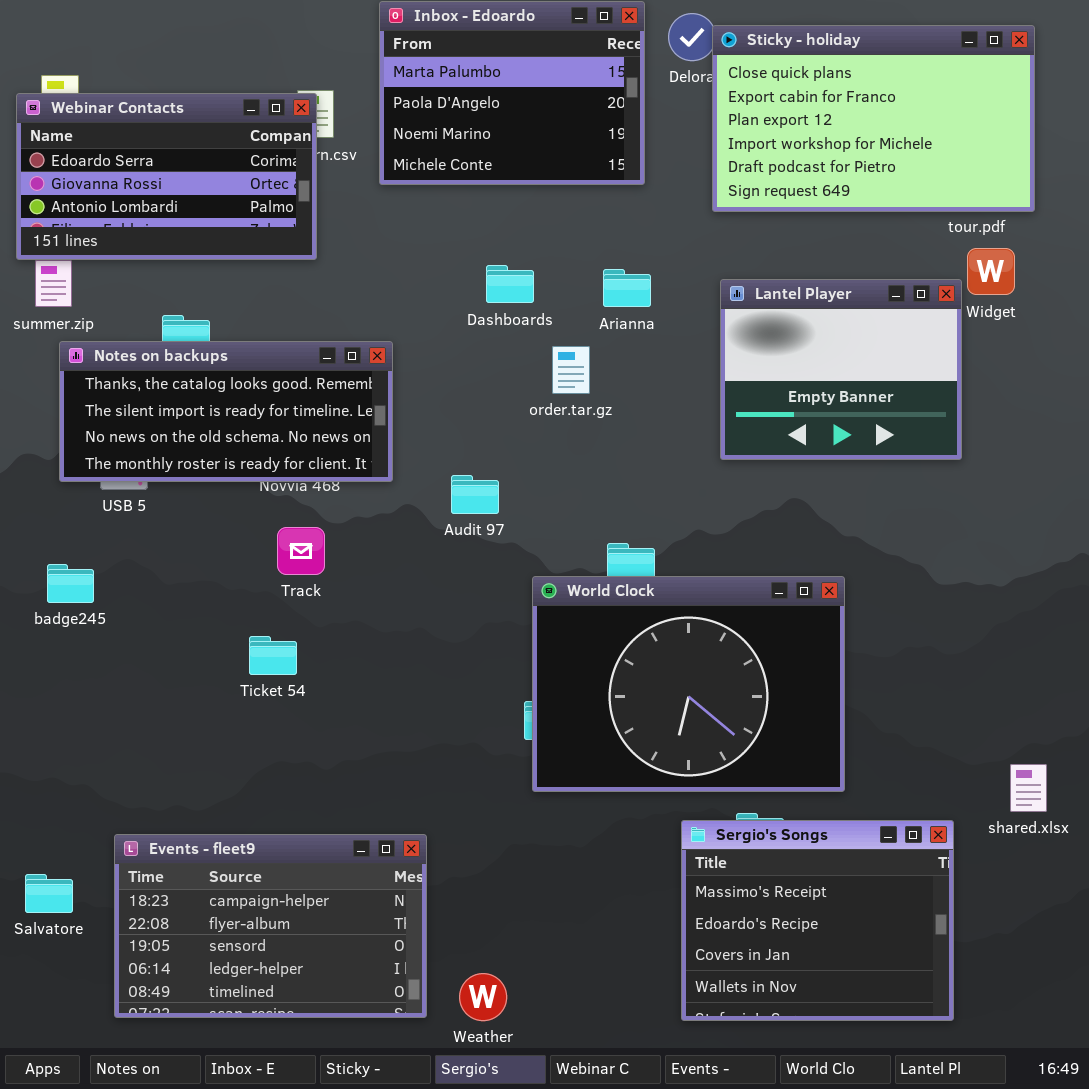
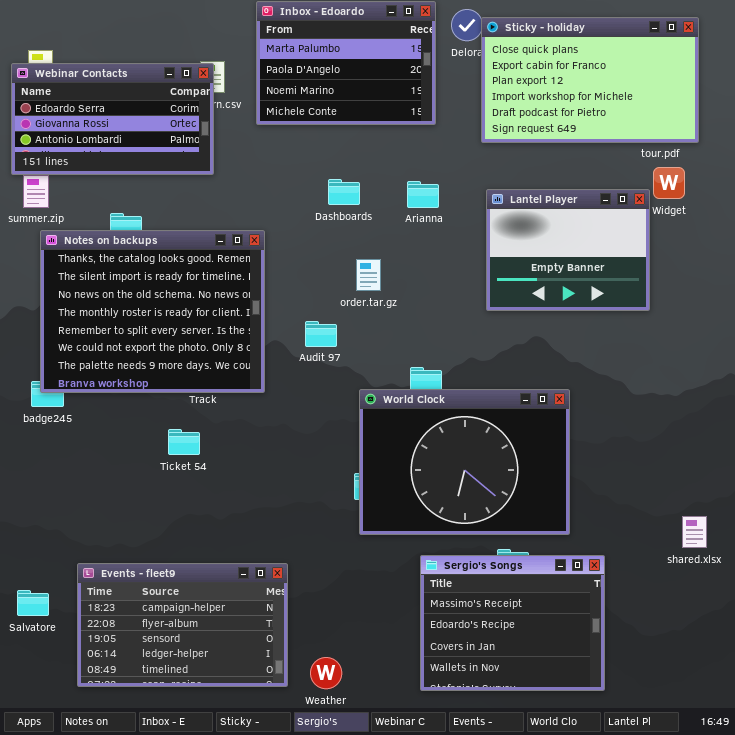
Notes on backups: [59,341,393,482] -> [40,230,265,393], resized
order.tar.gz: [552,346,590,394] -> [356,259,381,291], moved
Sergio's Songs: [681,820,954,1021] -> [420,555,605,691], moved

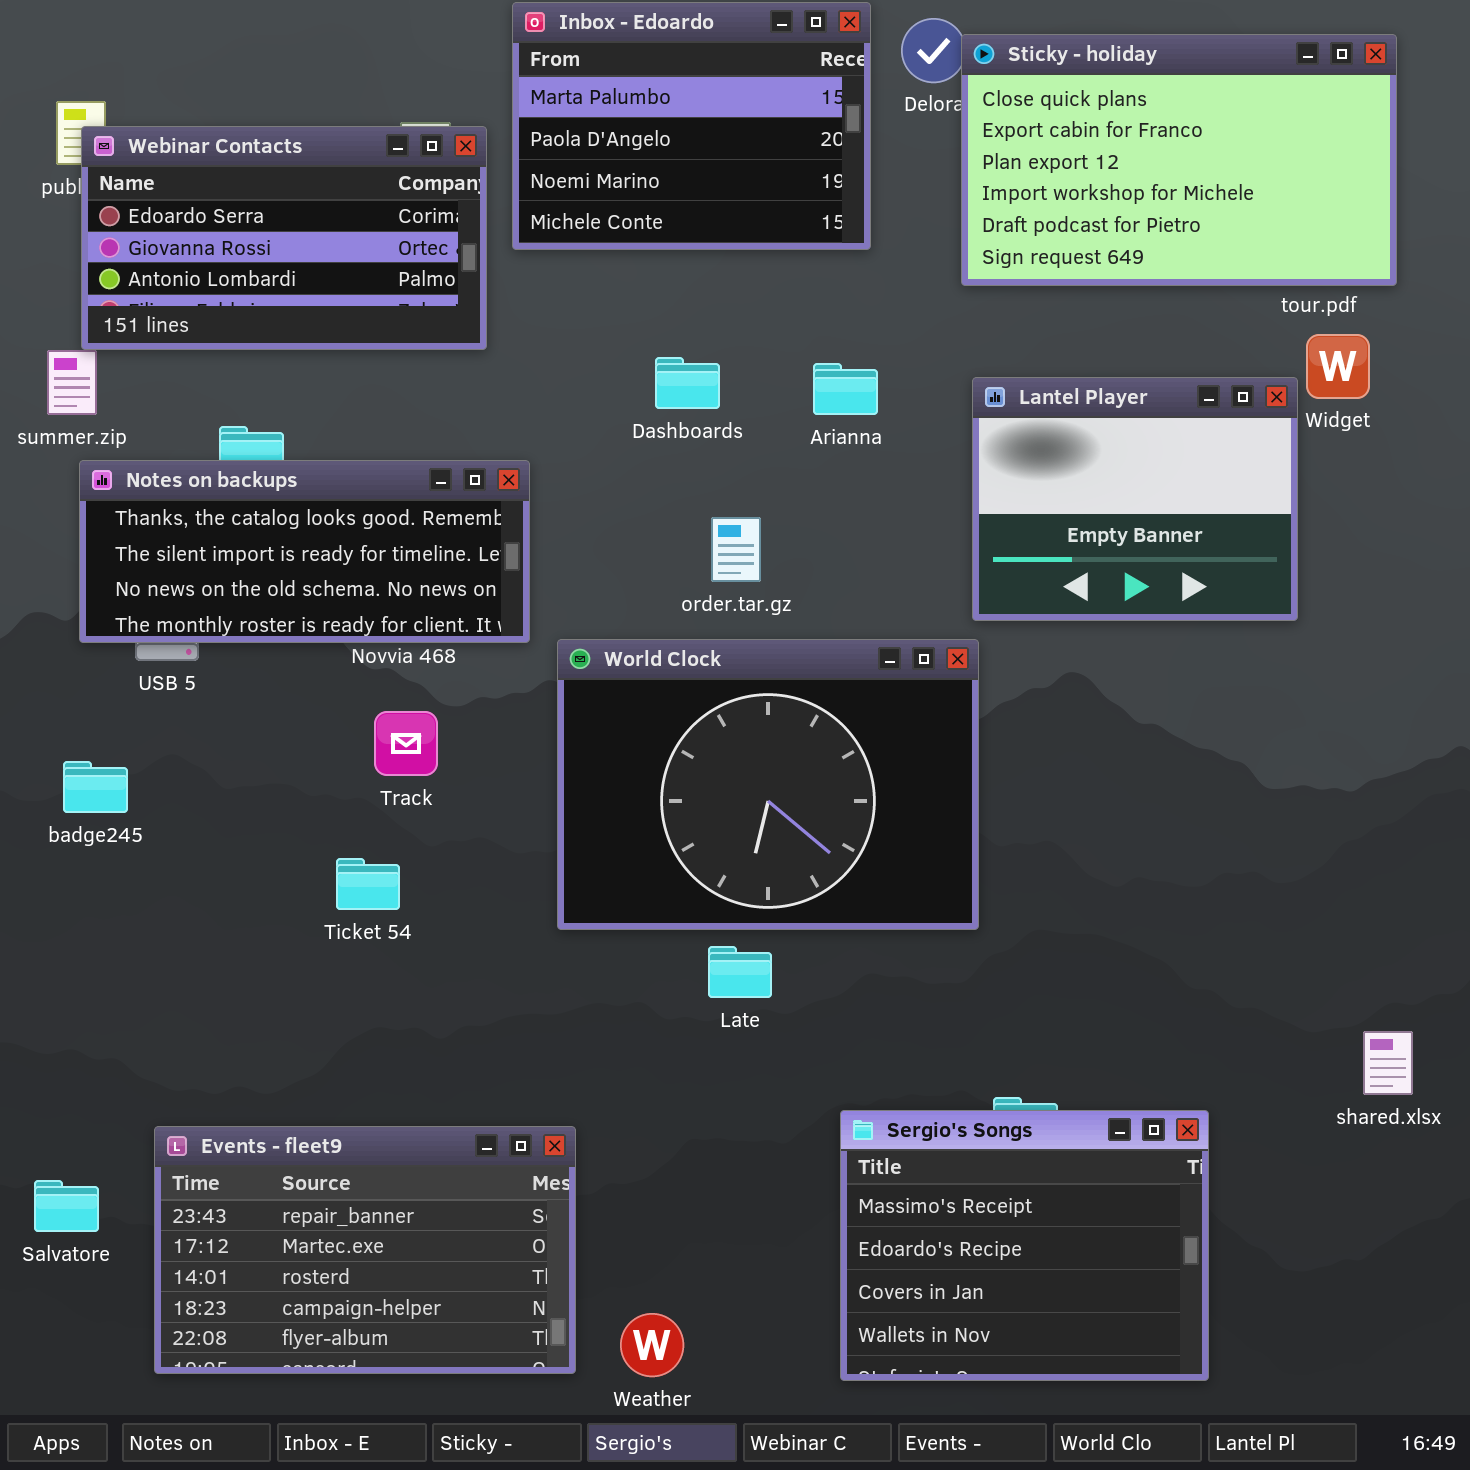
Webinar Contacts: [11,63,214,175] -> [81,126,487,350], moved
Notes on backups: [40,230,265,393] -> [79,460,530,643], resized
World Clock: [359,389,570,535] -> [557,639,979,930], moved
Events - fleet9: [77,563,288,687] -> [154,1126,576,1374], scrolled up 3 rows

